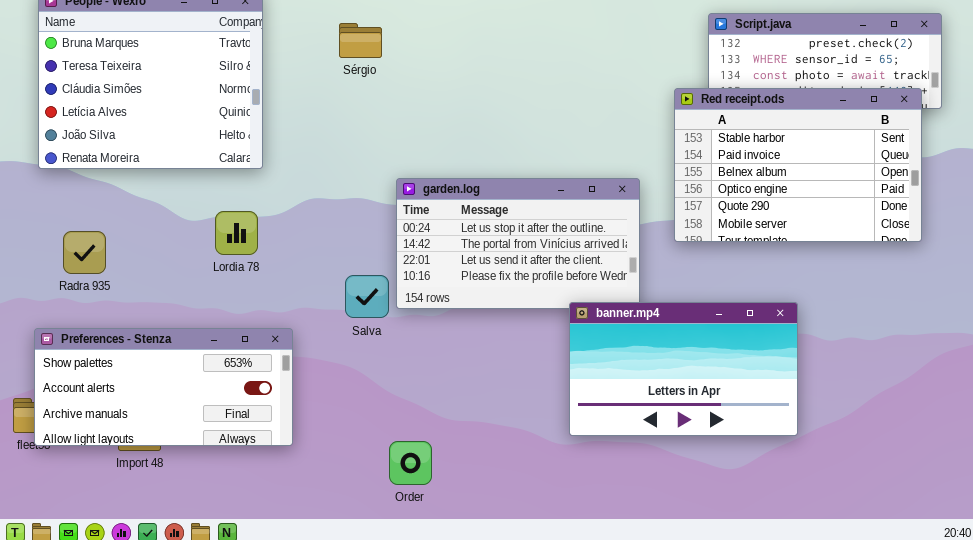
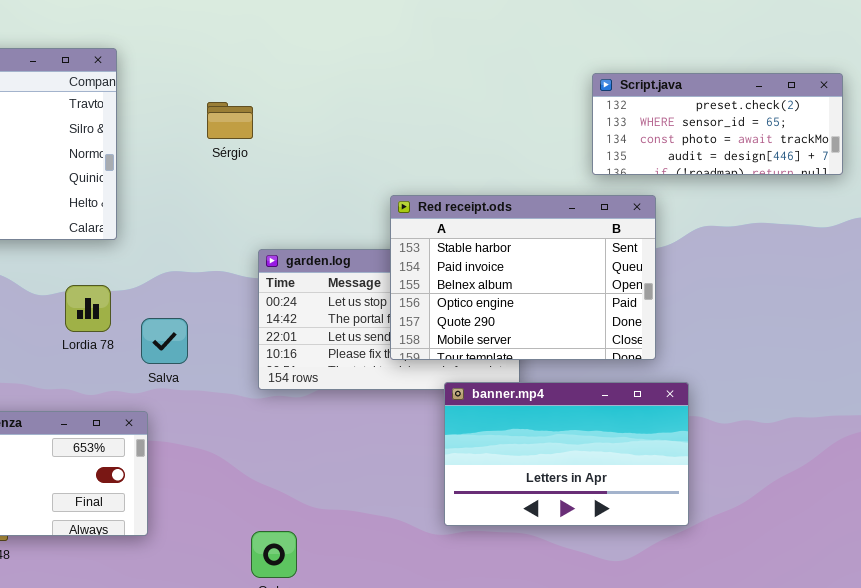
Sérgio: [339,23,382,58] -> [207,102,253,139], moved
Red receipt.ods: [674,88,922,242] -> [390,195,656,360], moved
Salva: [345,275,389,318] -> [141,318,188,364], moved

